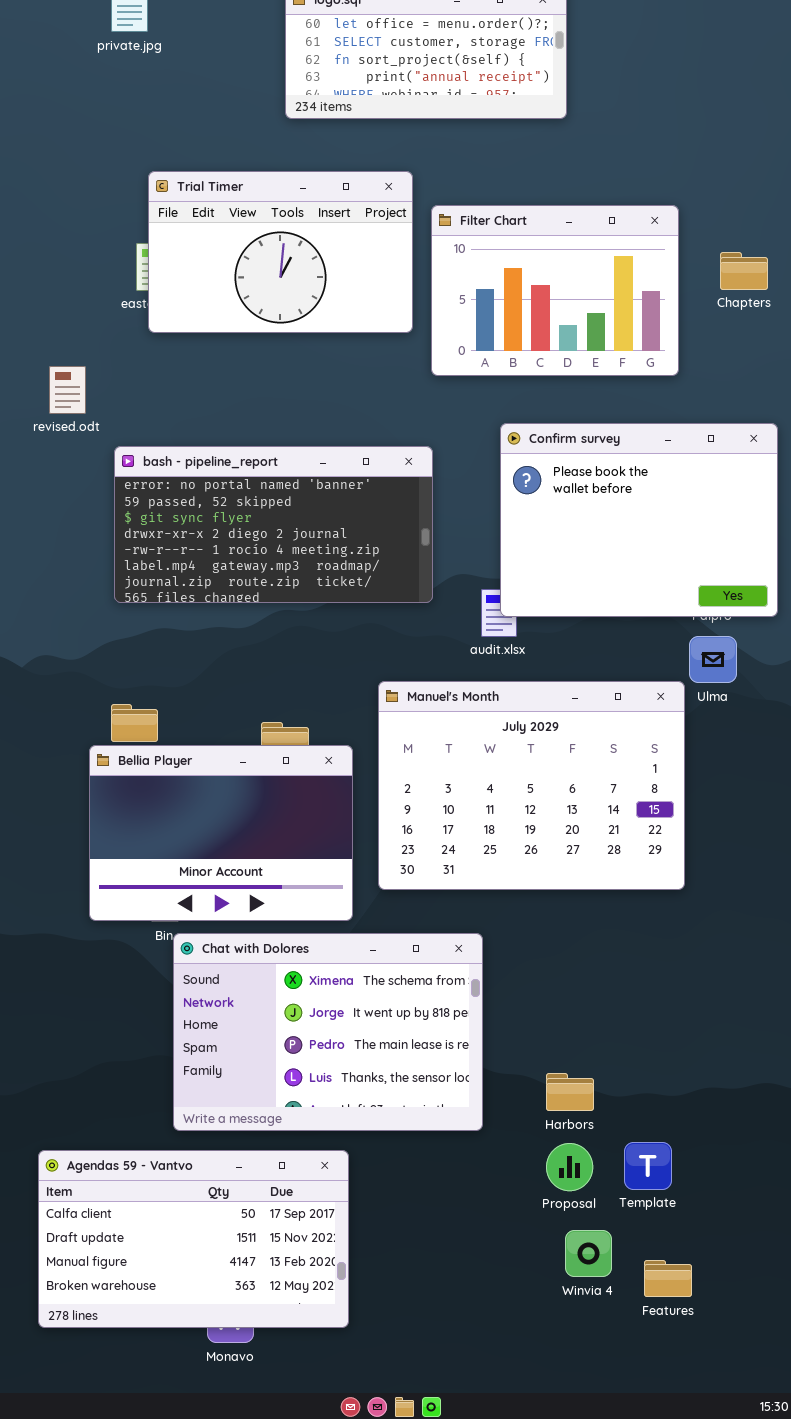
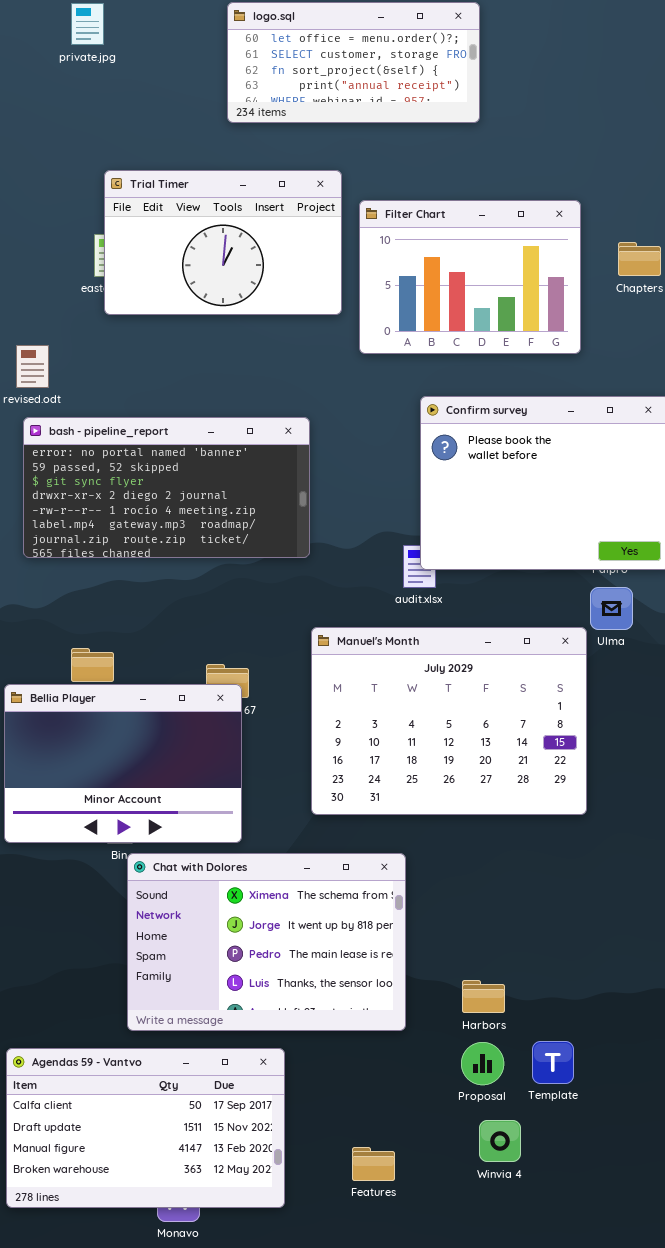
bash - pipeline_report: [114,446,433,603] -> [23,417,310,558], moved
Bellia Player: [89,745,353,921] -> [4,684,242,843], moved
Features: [644,1260,692,1297] -> [352,1147,395,1181], moved

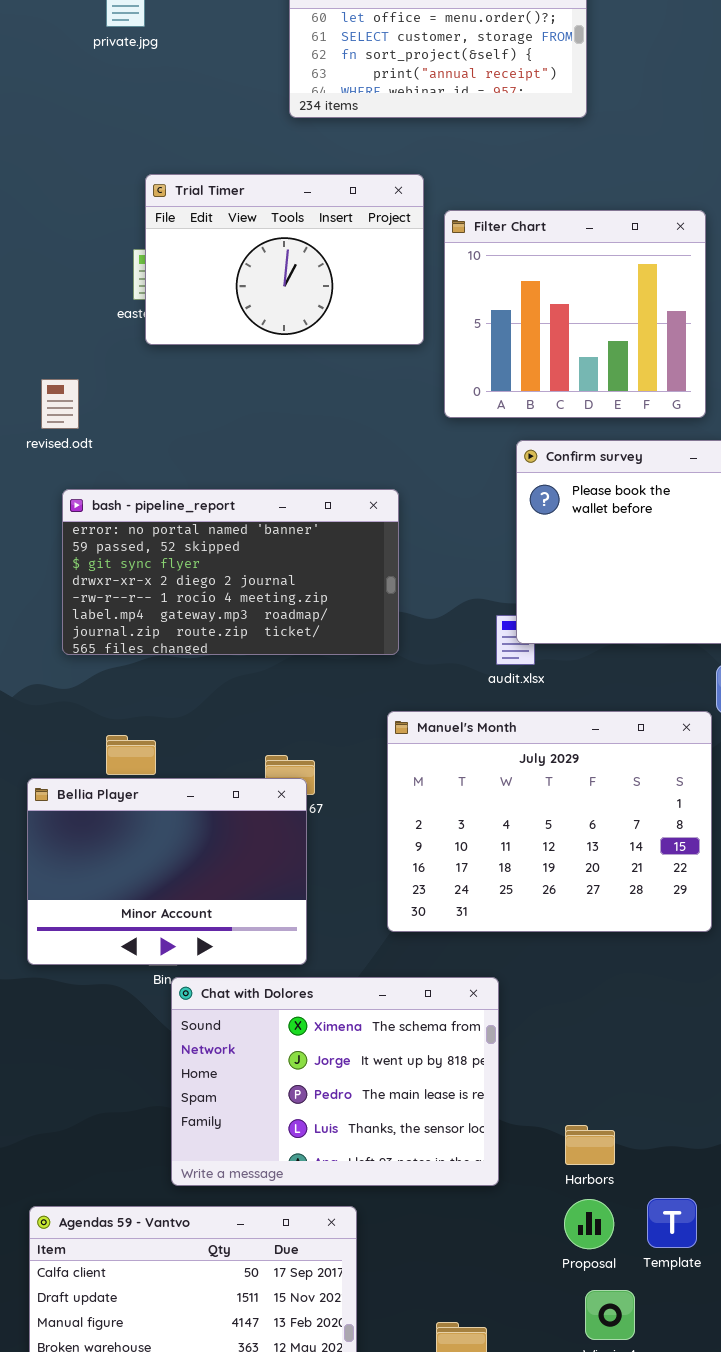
Filter Chart: [359,200,581,354] -> [444,210,706,418], resized
bash - pipeline_report: [23,417,310,558] -> [62,489,399,655], moved

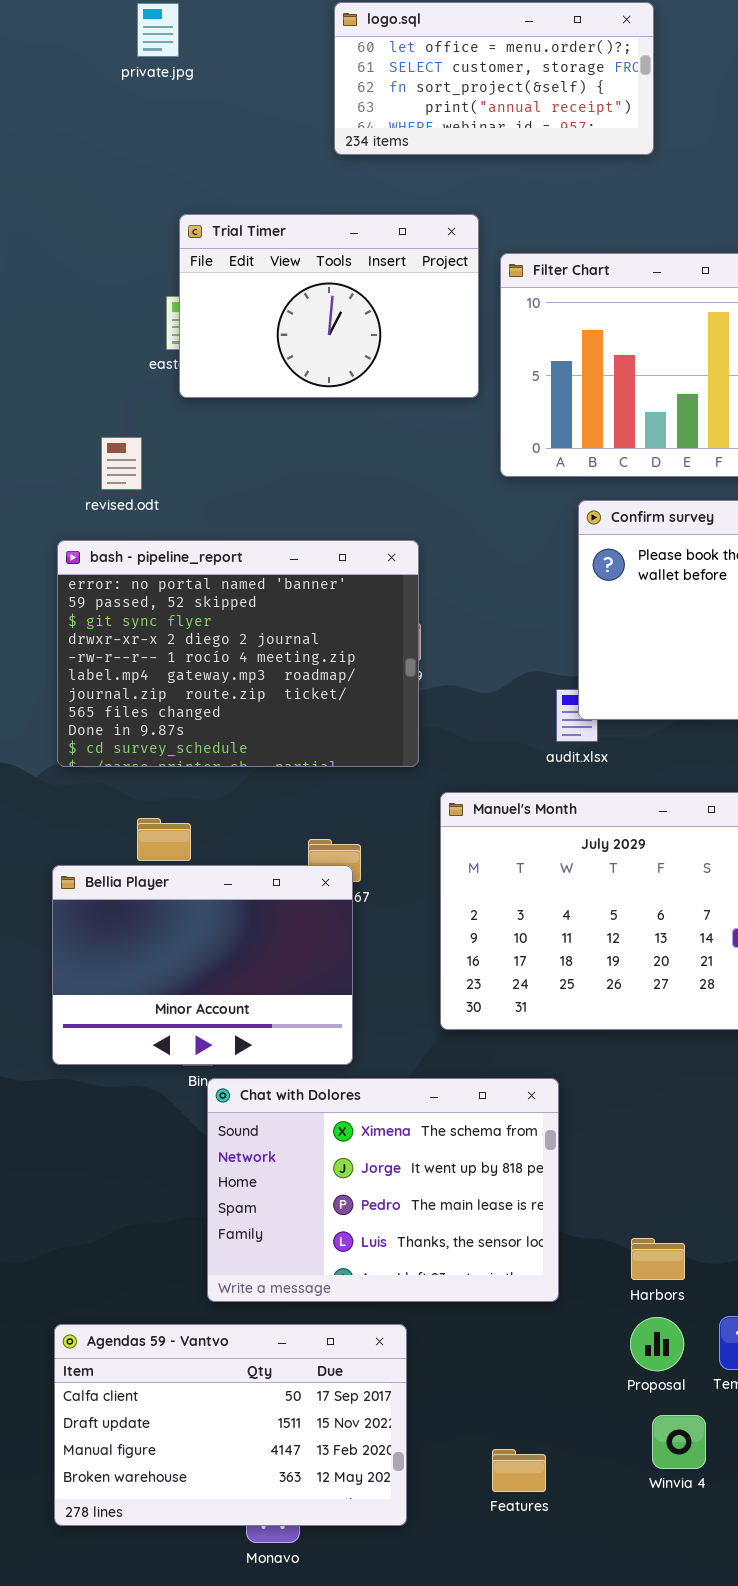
revised.odt: [41,379,79,429] -> [101,437,142,490], moved
bash - pipeline_report: [62,489,399,655] -> [57,540,419,767], moved, resized

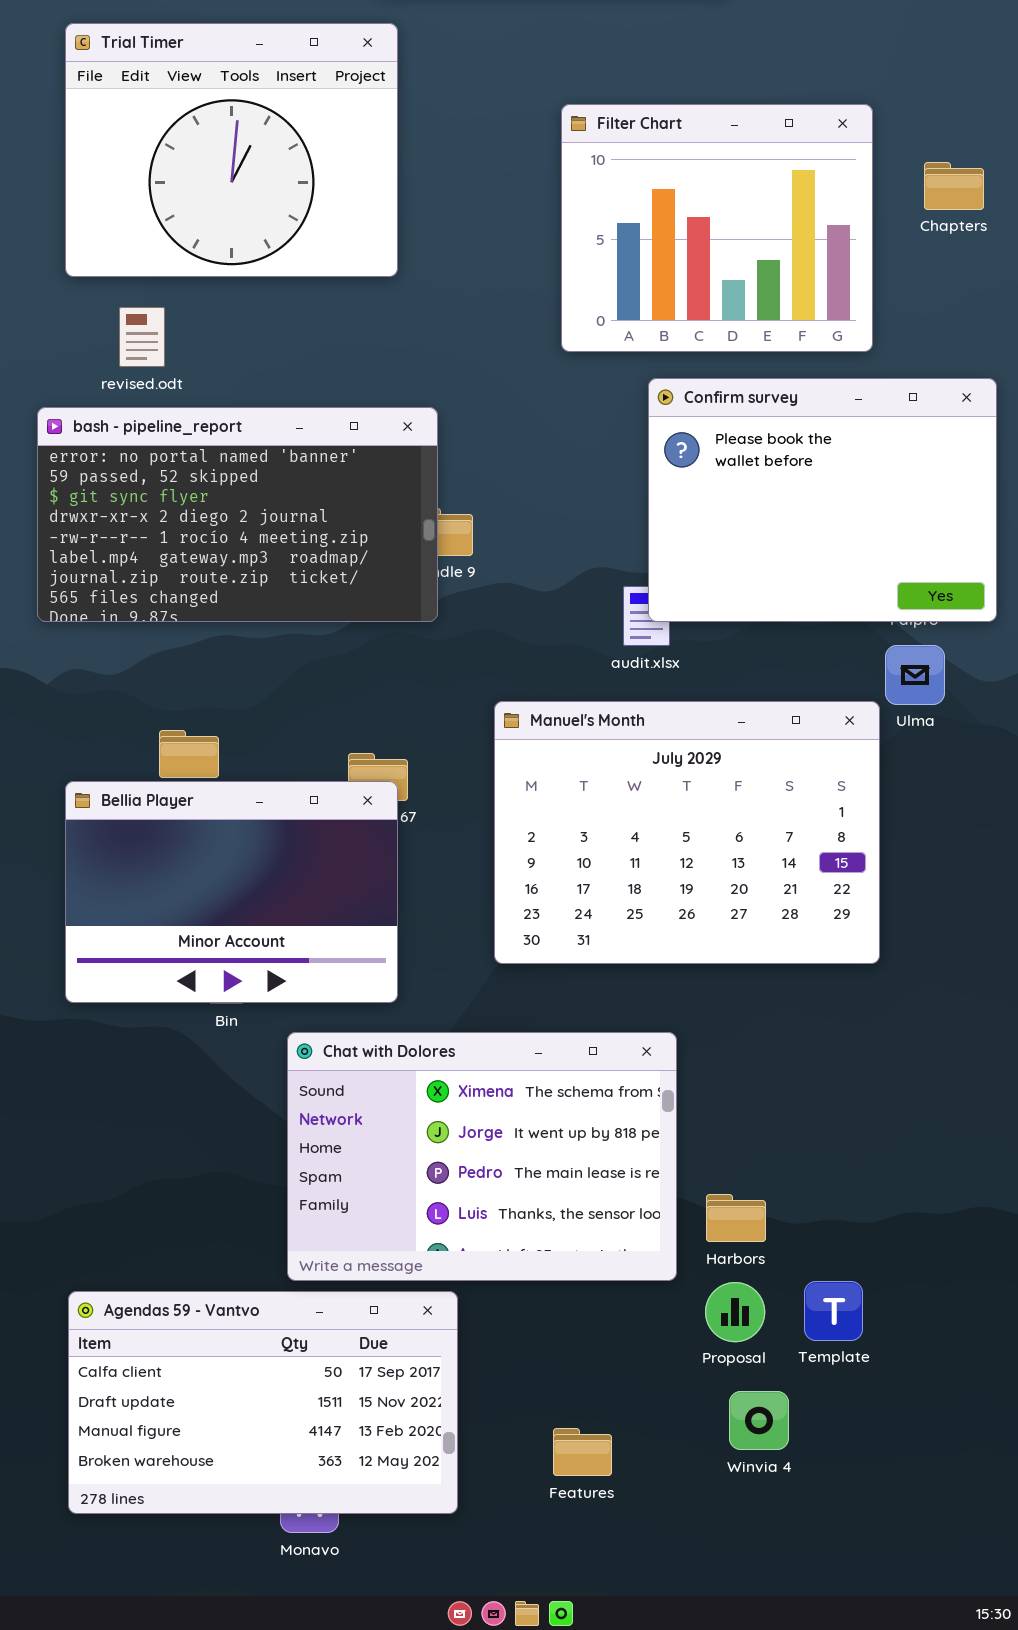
Trial Timer: [179,214,479,398] -> [65,23,398,277], moved, resized
bash - pipeline_report: [57,540,419,767] -> [37,407,438,622], moved, resized
Chat with Dolores: [207,1078,559,1302] -> [287,1032,677,1281], moved

